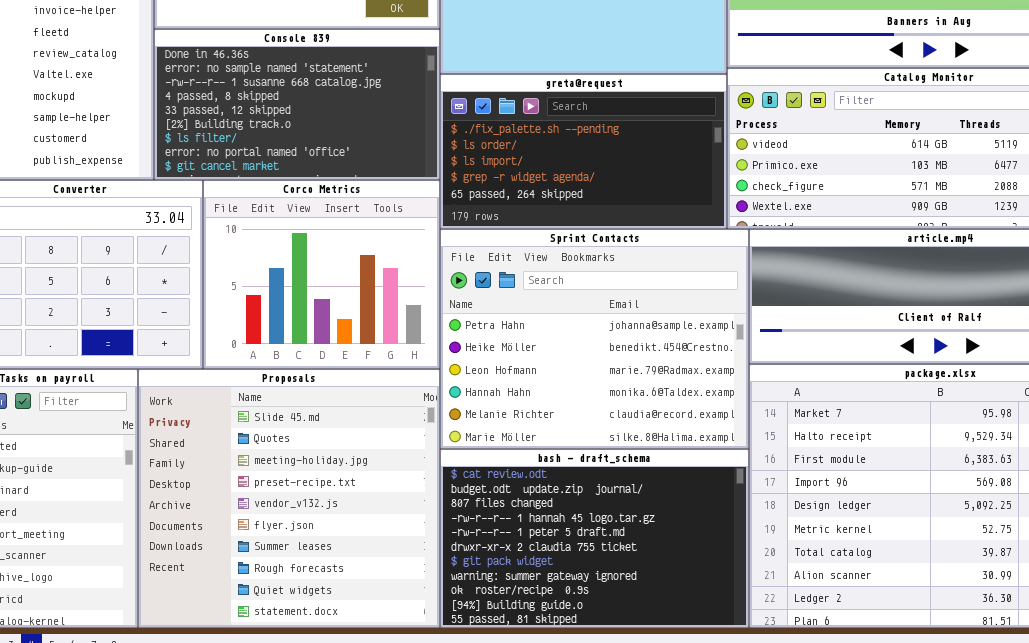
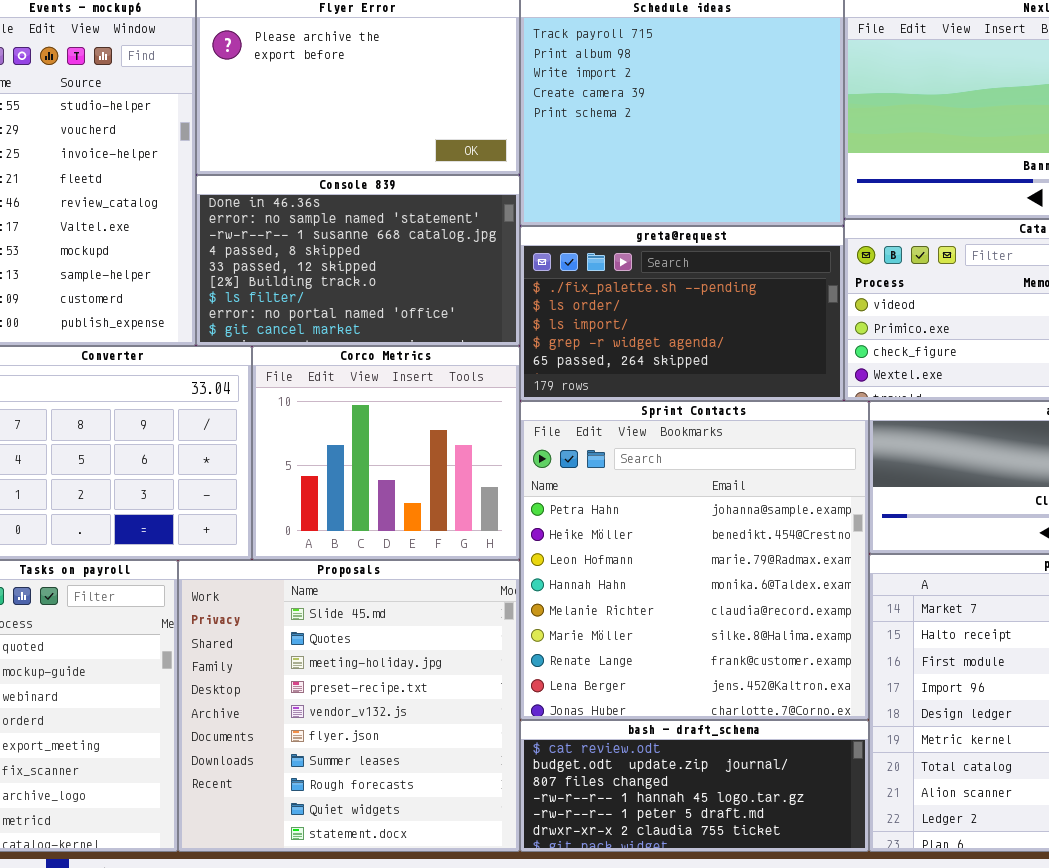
Sprint Contacts: [440,229,749,449] -> [520,401,869,720], resized
bash - draft_schema: [440,449,749,628] -> [520,720,869,852], resized

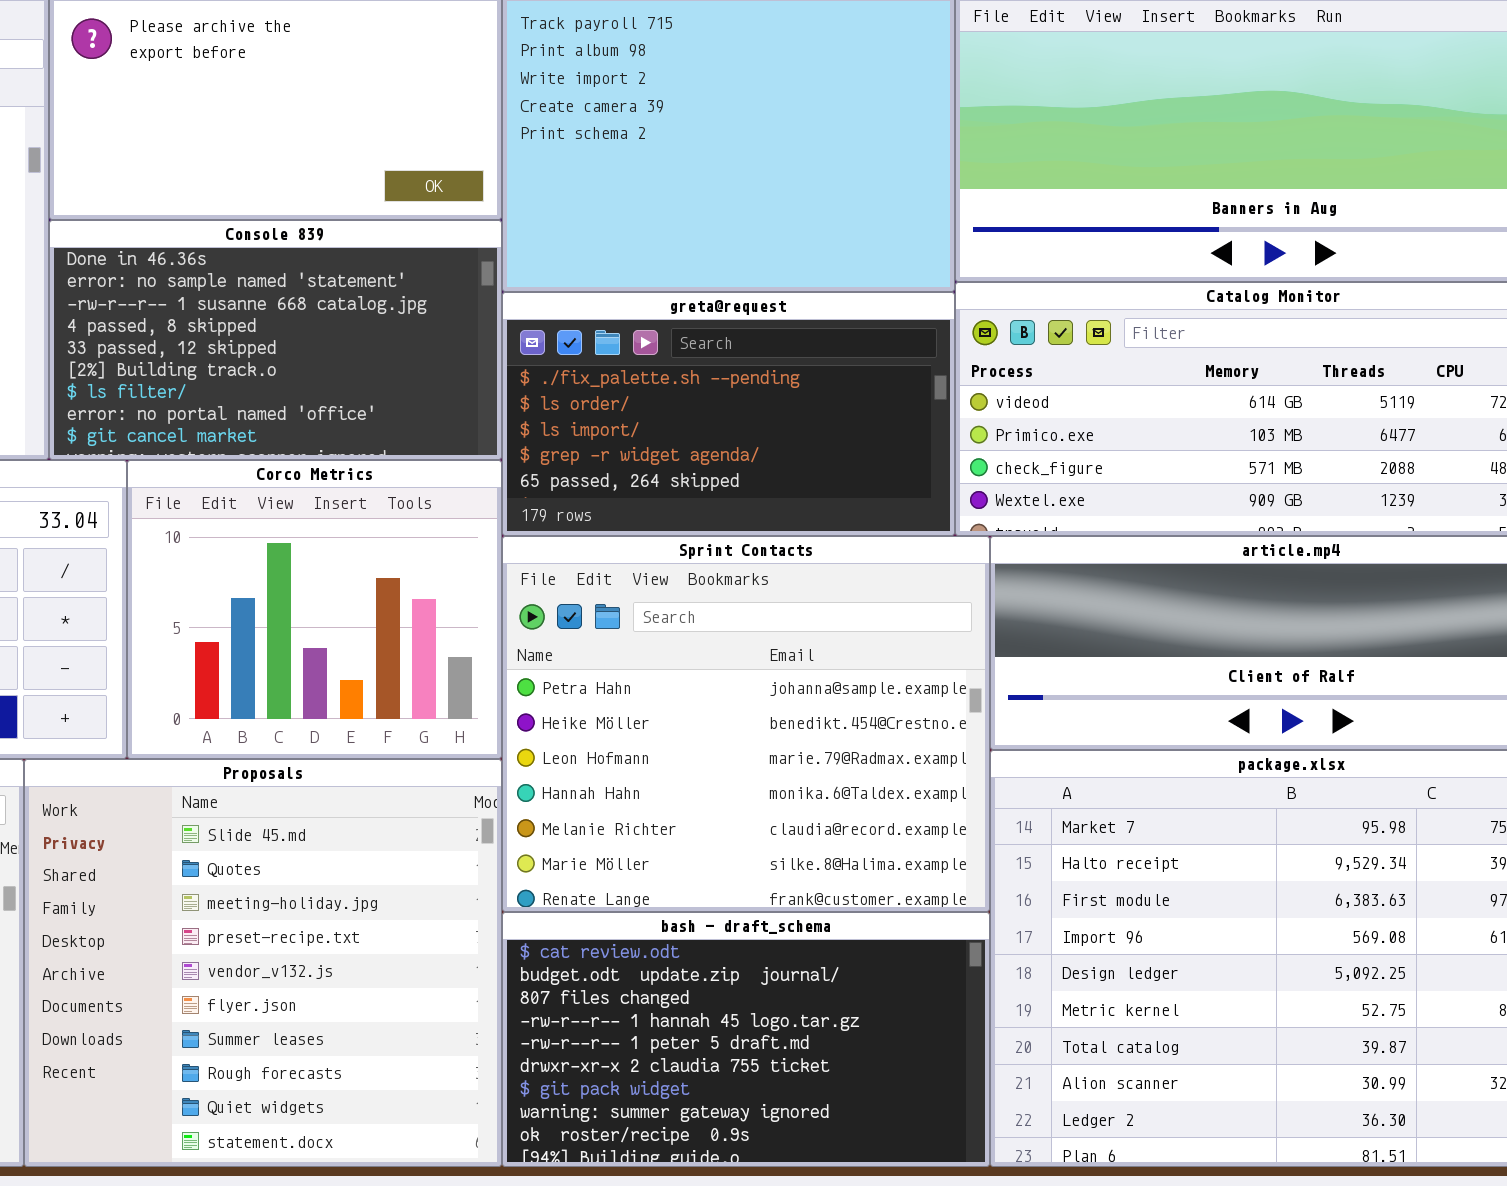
Sprint Contacts: [520,401,869,720] -> [502,536,990,912], resized
bash - draft_schema: [520,720,869,852] -> [502,912,990,1167], resized

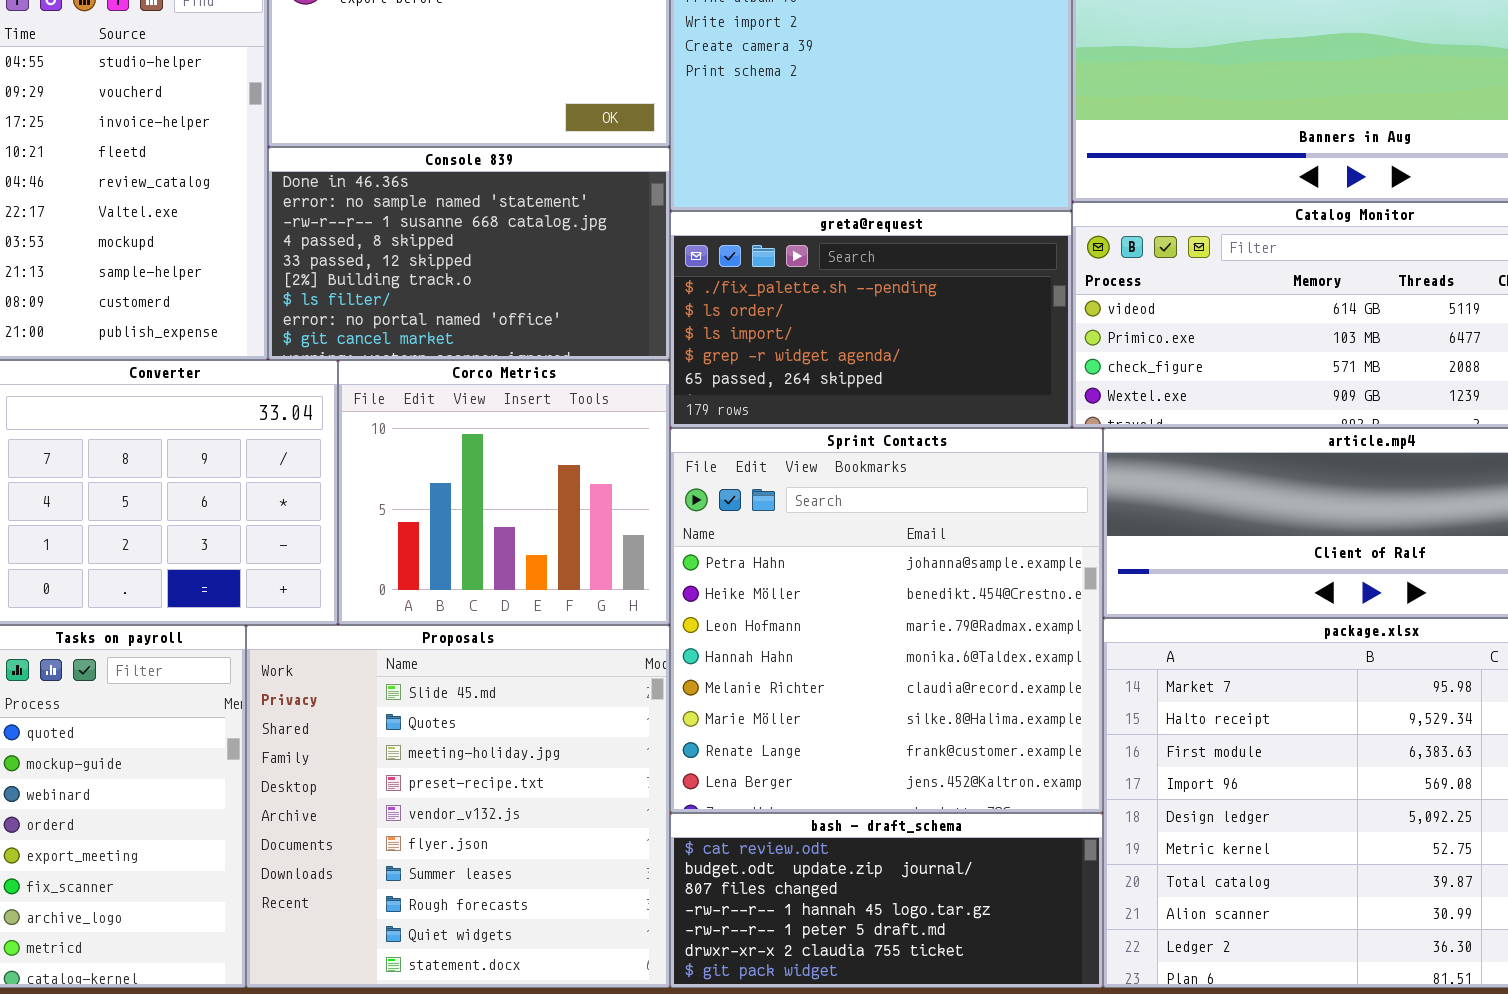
Sprint Contacts: [502,536,990,912] -> [670,428,1103,813], resized
bash - draft_schema: [502,912,990,1167] -> [670,813,1103,988], resized

